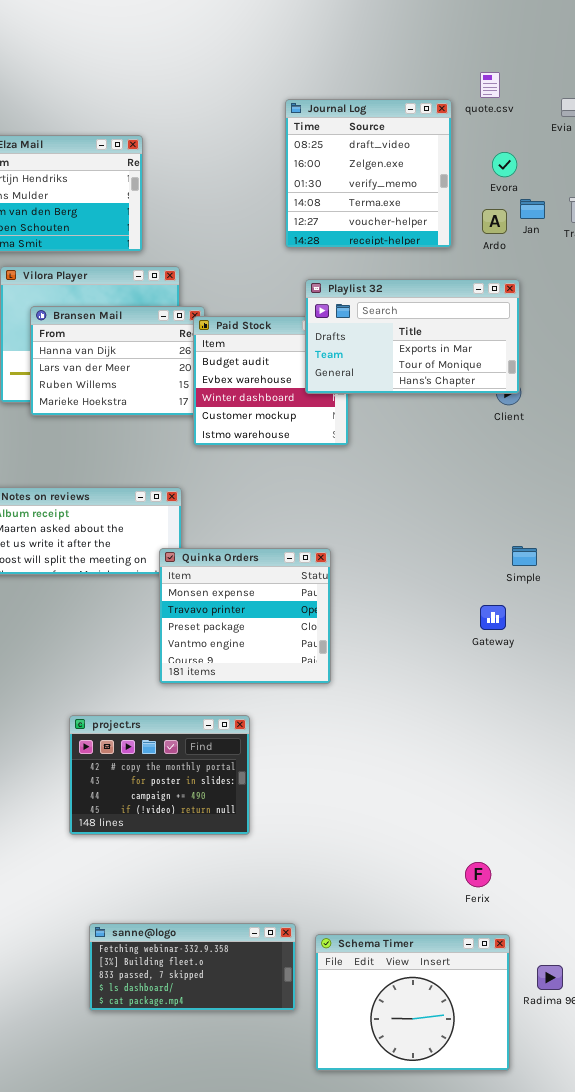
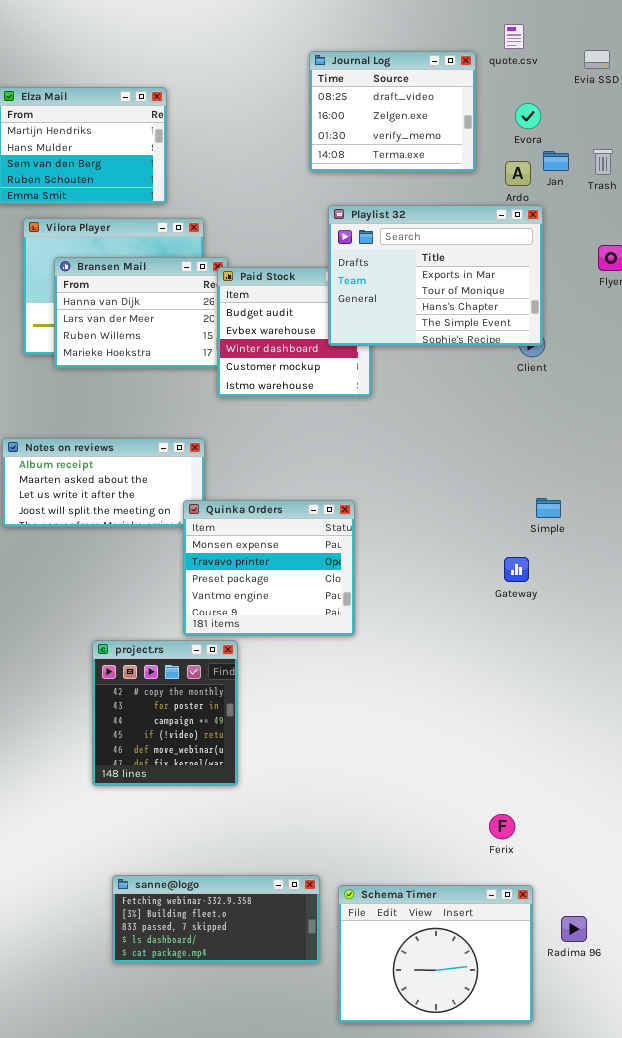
Journal Log: [285,99,452,248] -> [309,51,476,172], resized
Playlist 32: [305,279,520,394] -> [328,205,543,346], resized
project.rs: [69,715,250,835] -> [92,640,238,786], resized

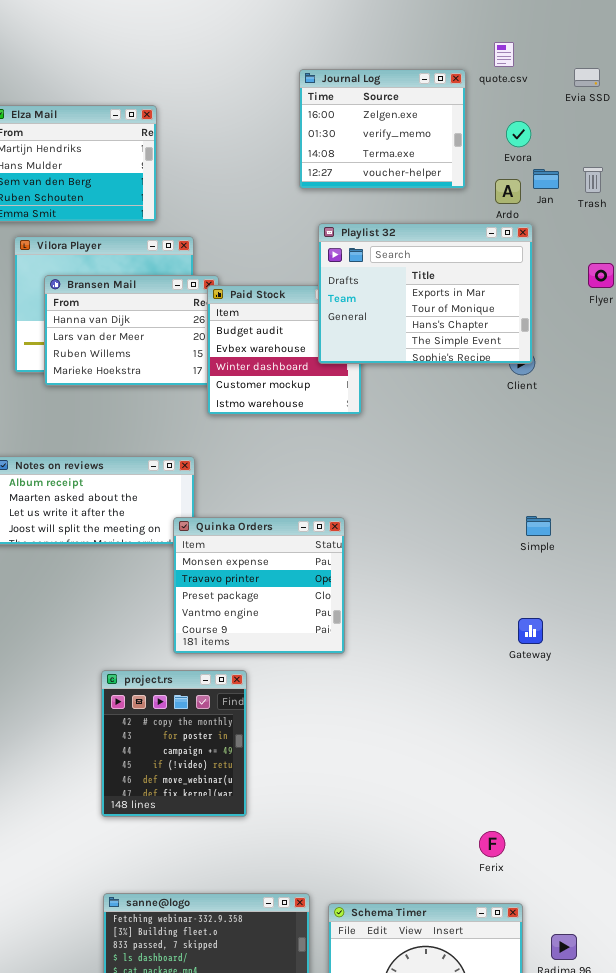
Journal Log: [309,51,476,172] -> [299,69,466,189], scrolled down 1 row
Gateway: [504,557,529,582] -> [518,618,543,644], moved
project.rs: [92,640,238,786] -> [101,670,247,817], moved

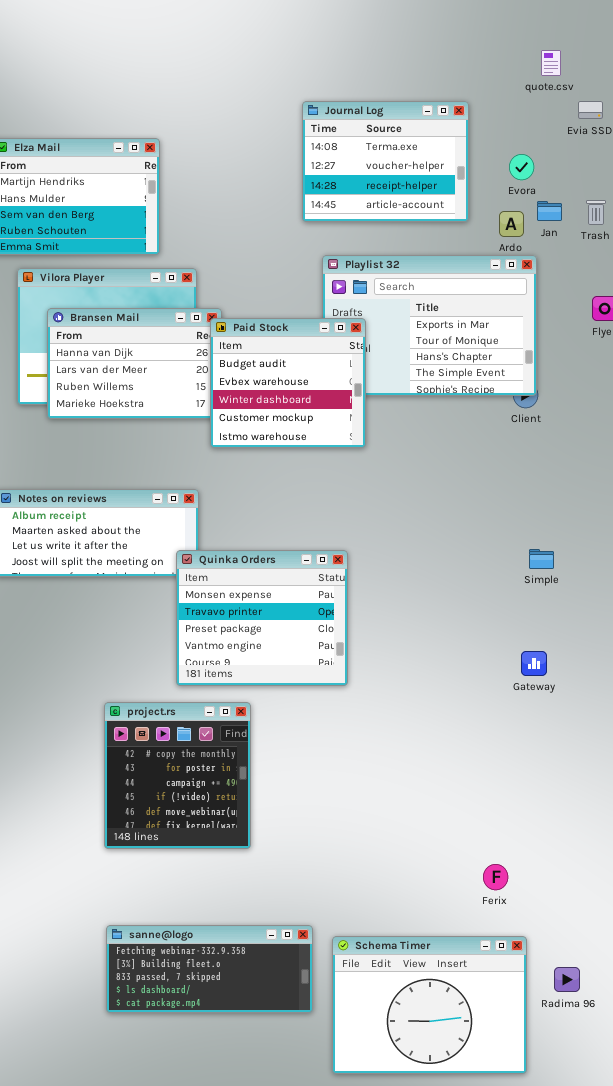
quote.csv: [494,42,514,67] -> [541,50,561,76], moved
Journal Log: [299,69,466,189] -> [302,101,469,222], scrolled down 2 rows
Paid Stock: [207,285,362,415] -> [210,318,366,448], raised

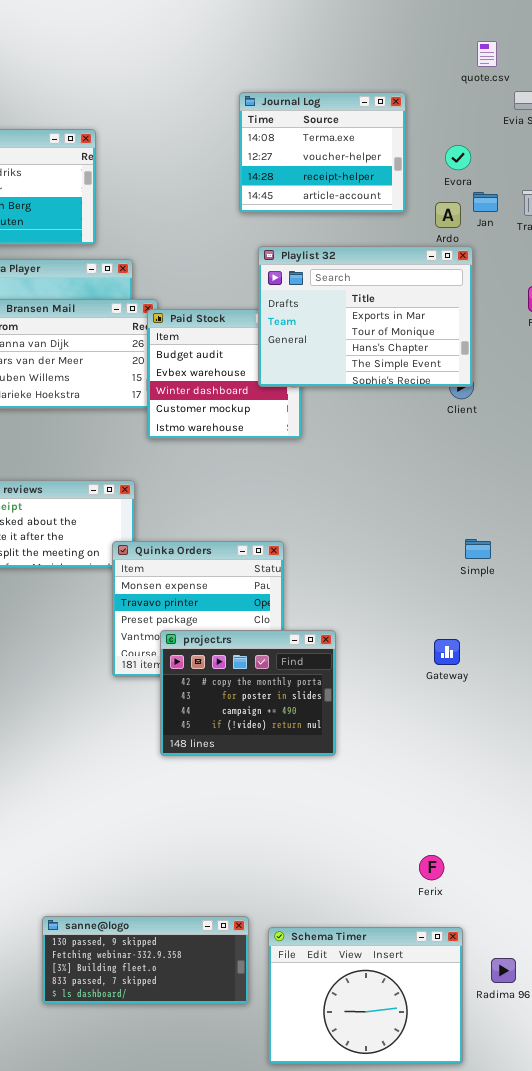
Playlist 32: [322,255,537,396] -> [258,246,473,387], raised
Gateway: [521,651,547,676] -> [434,639,460,665], moved
project.rs: [104,702,251,849] -> [160,630,336,756], moved, resized
sanne@logo: [106,925,313,1013] -> [42,916,249,1004], scrolled up 1 row

